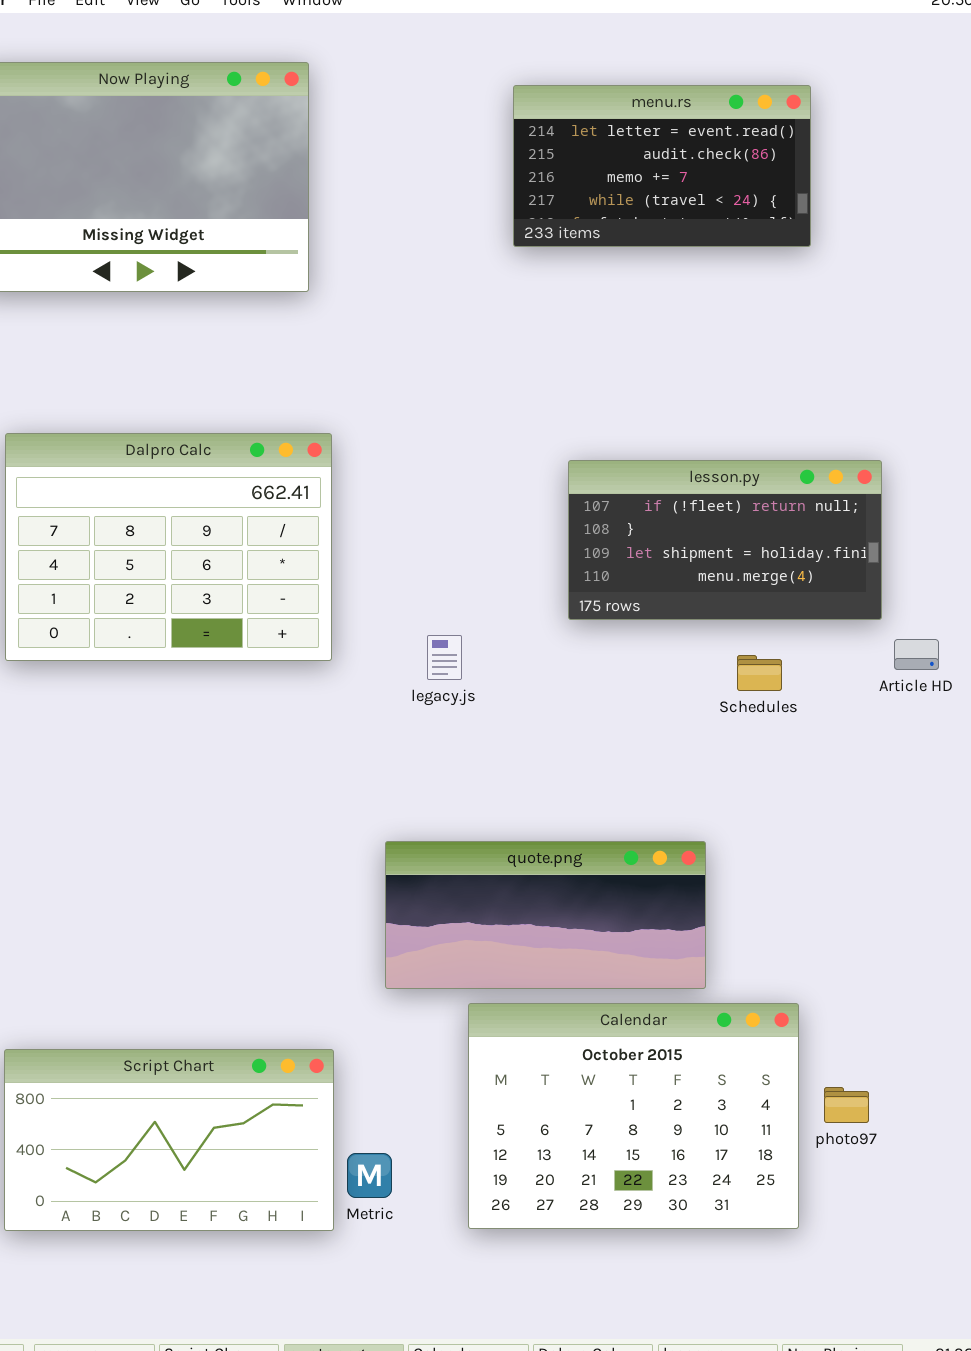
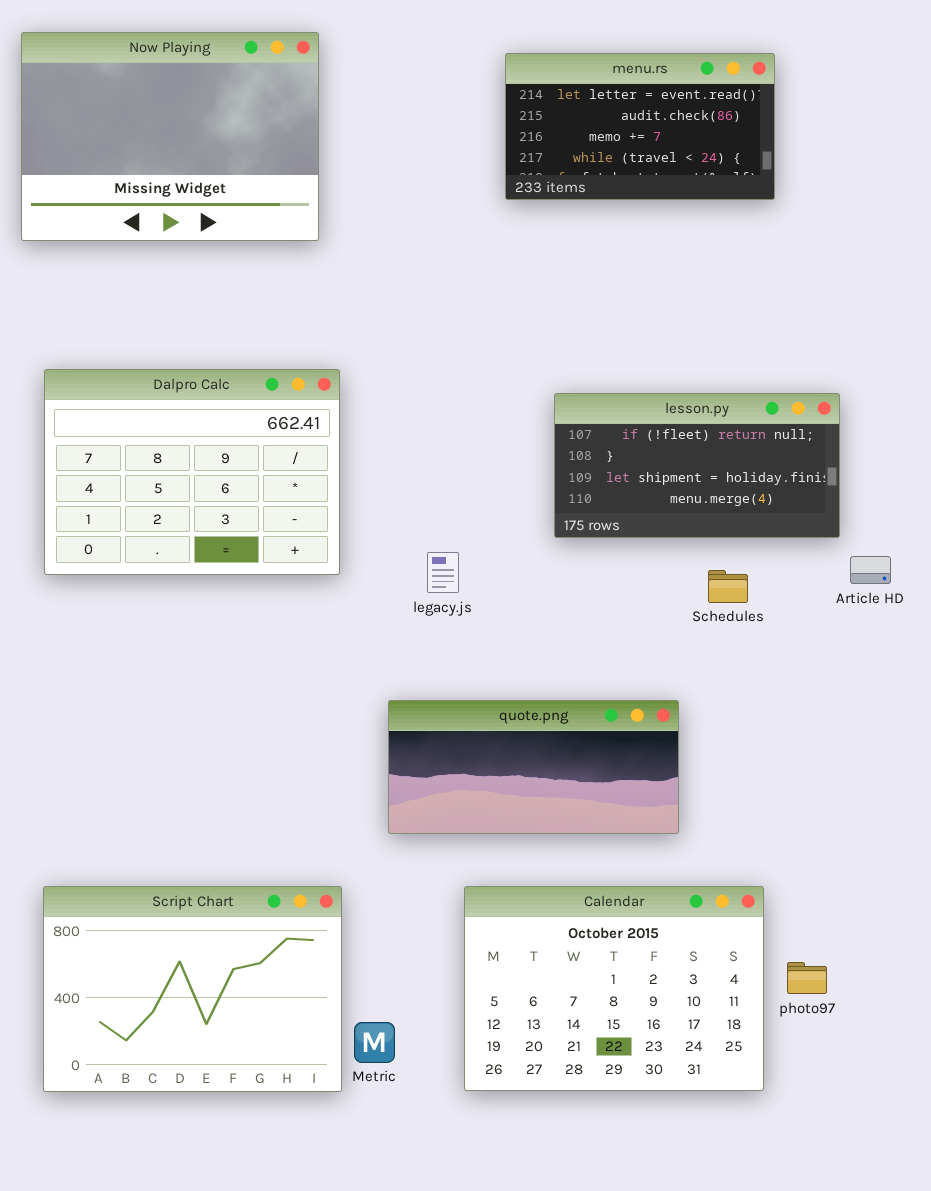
quote.png: [385,841,706,989] -> [388,700,679,834], moved
Script Chart: [4,1049,334,1231] -> [43,886,342,1092], resized

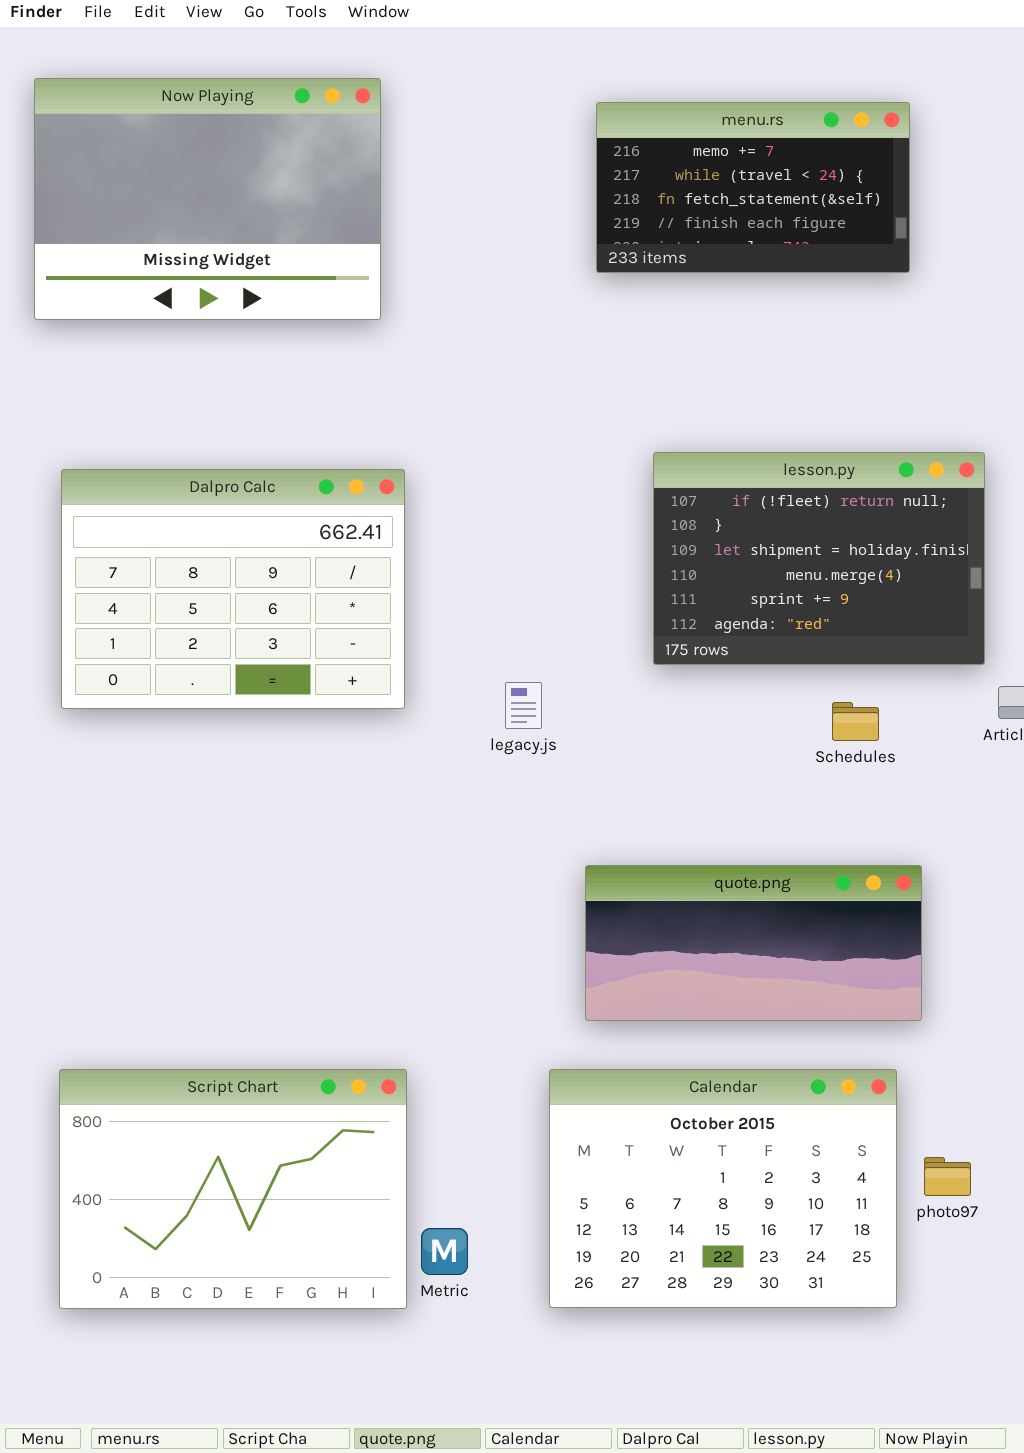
menu.rs: [505,53,775,200] -> [596,102,910,273], scrolled down 2 rows
lesson.py: [554,393,840,538] -> [653,452,985,665], resized
quote.png: [388,700,679,834] -> [585,865,922,1021], moved

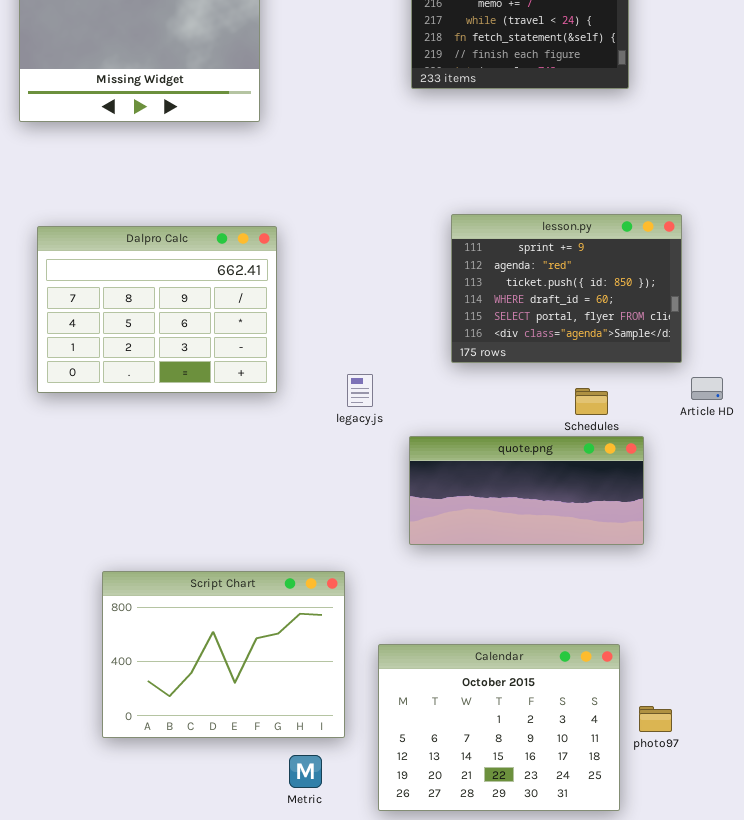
lesson.py: [653,452,985,665] -> [451,214,682,363], scrolled down 4 rows
quote.png: [585,865,922,1021] -> [409,436,644,545], moved
Script Chart: [59,1069,407,1309] -> [102,571,345,738], moved

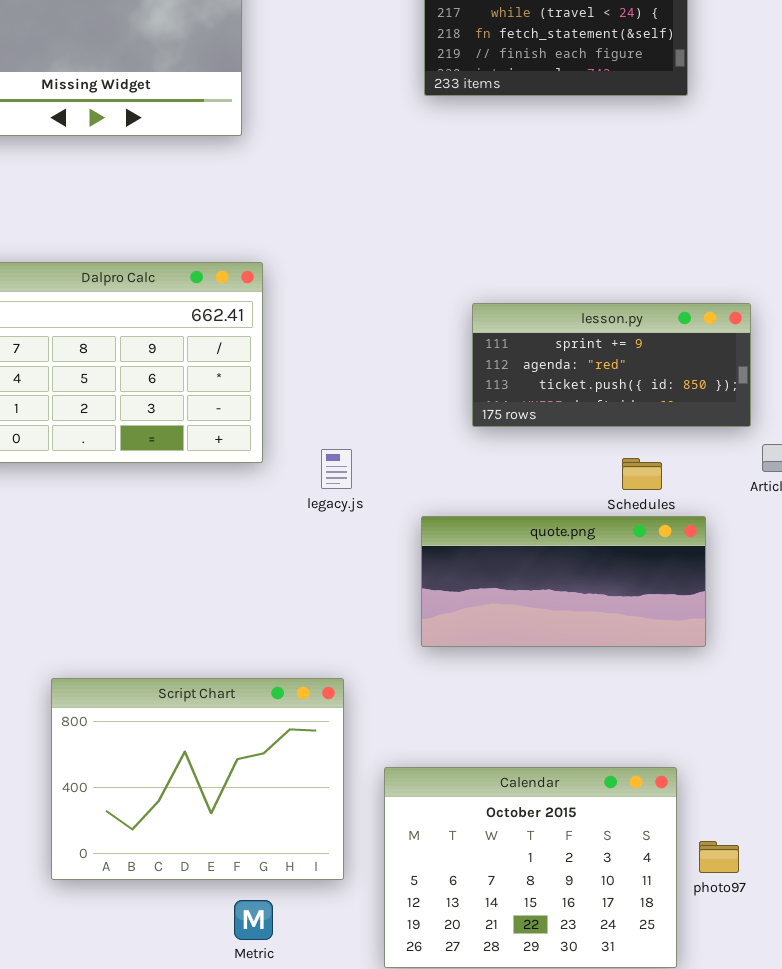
lesson.py: [451,214,682,363] -> [472,303,751,427], resized
legacy.js: [347,374,373,407] -> [321,449,352,489], moved
Metric: [289,755,322,788] -> [234,900,273,940], moved

